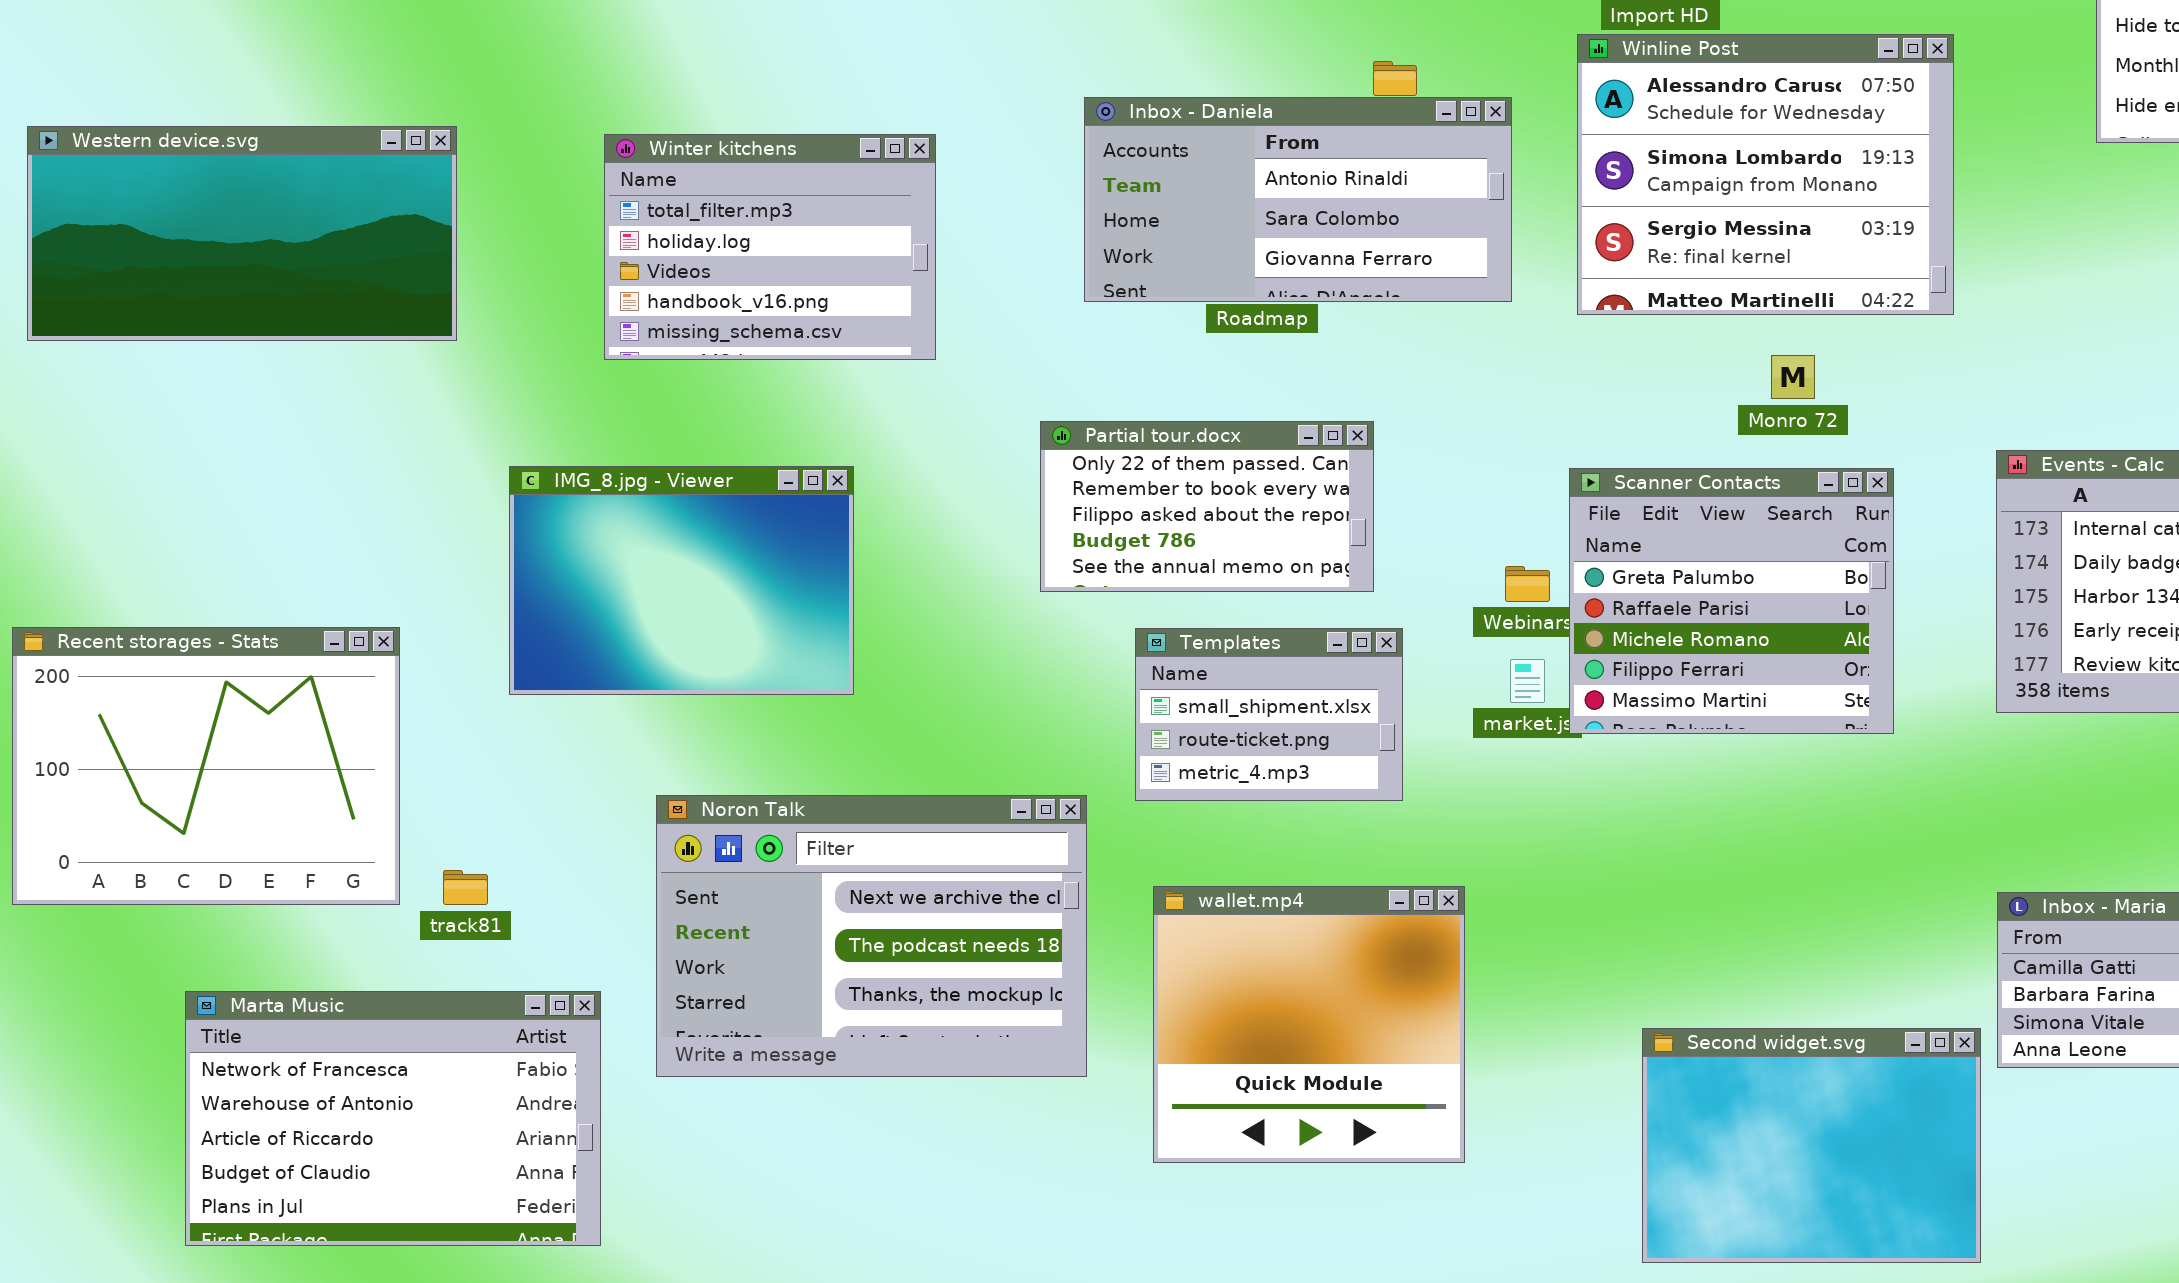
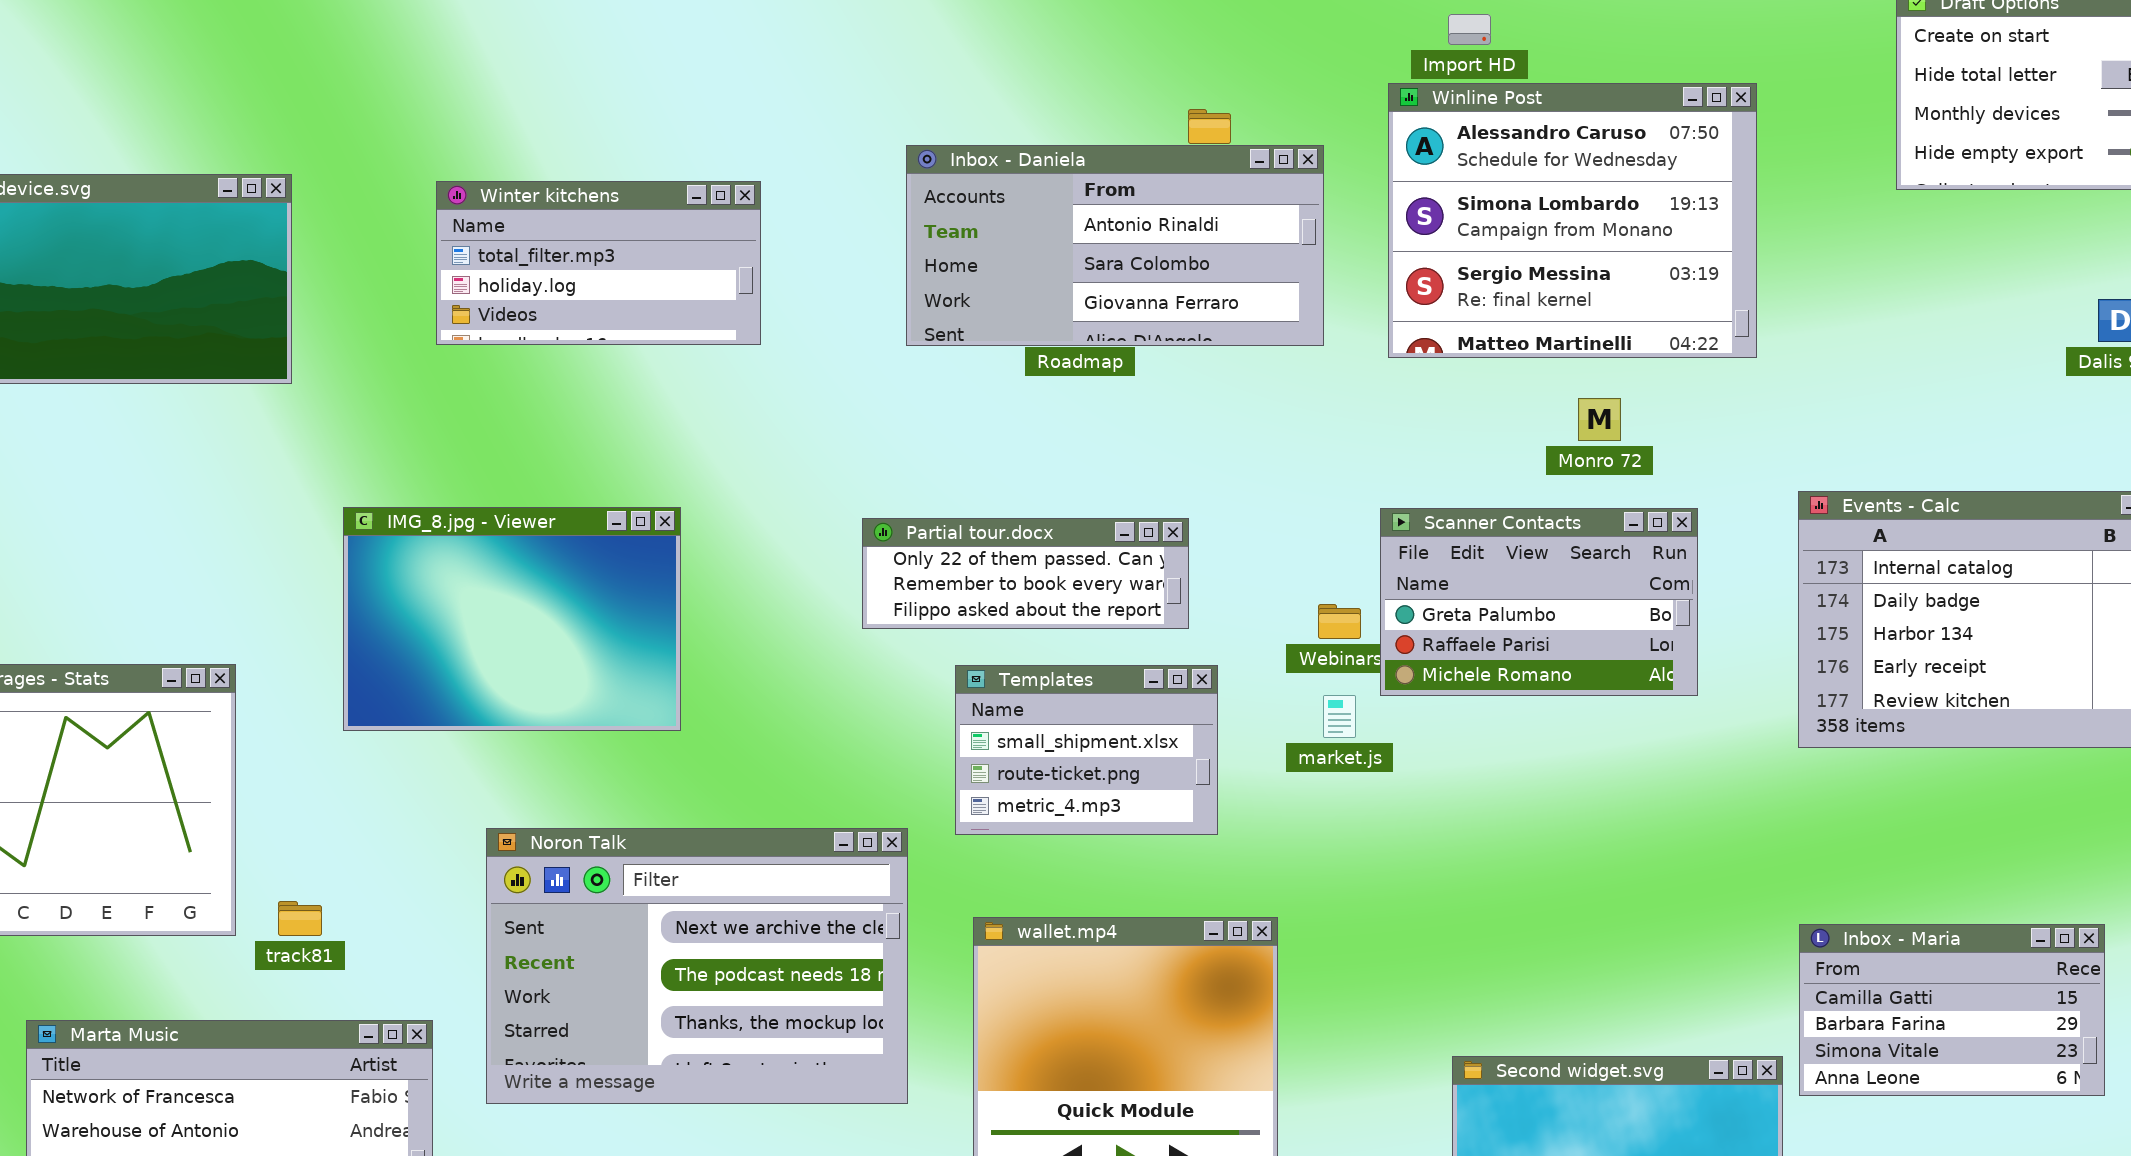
Winter kitchens: [604,134,936,360] -> [436,181,761,345], resized
Partial tour.docx: [1040,421,1374,592] -> [862,518,1189,629], resized
Scanner Contacts: [1569,468,1894,734] -> [1380,508,1698,696], resized

